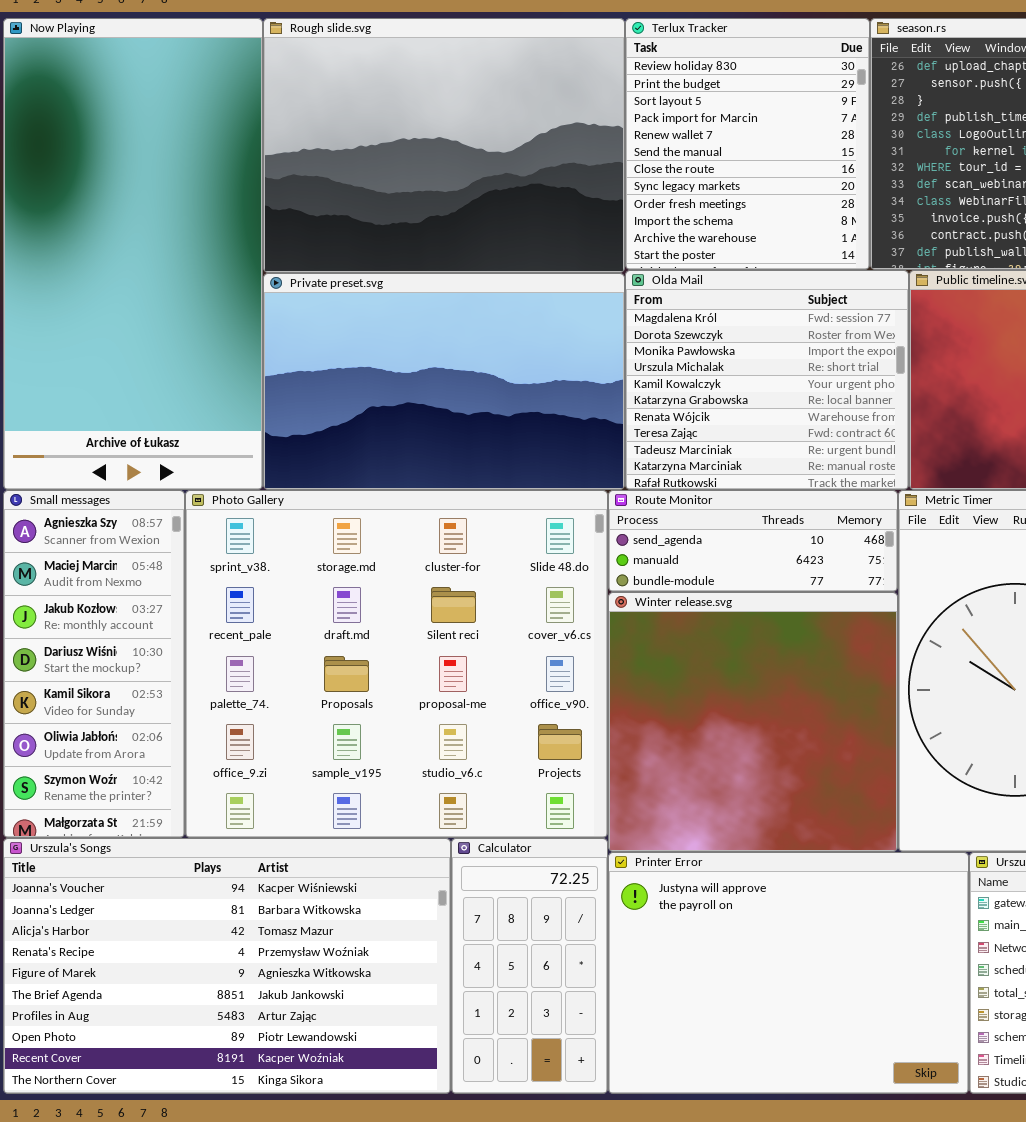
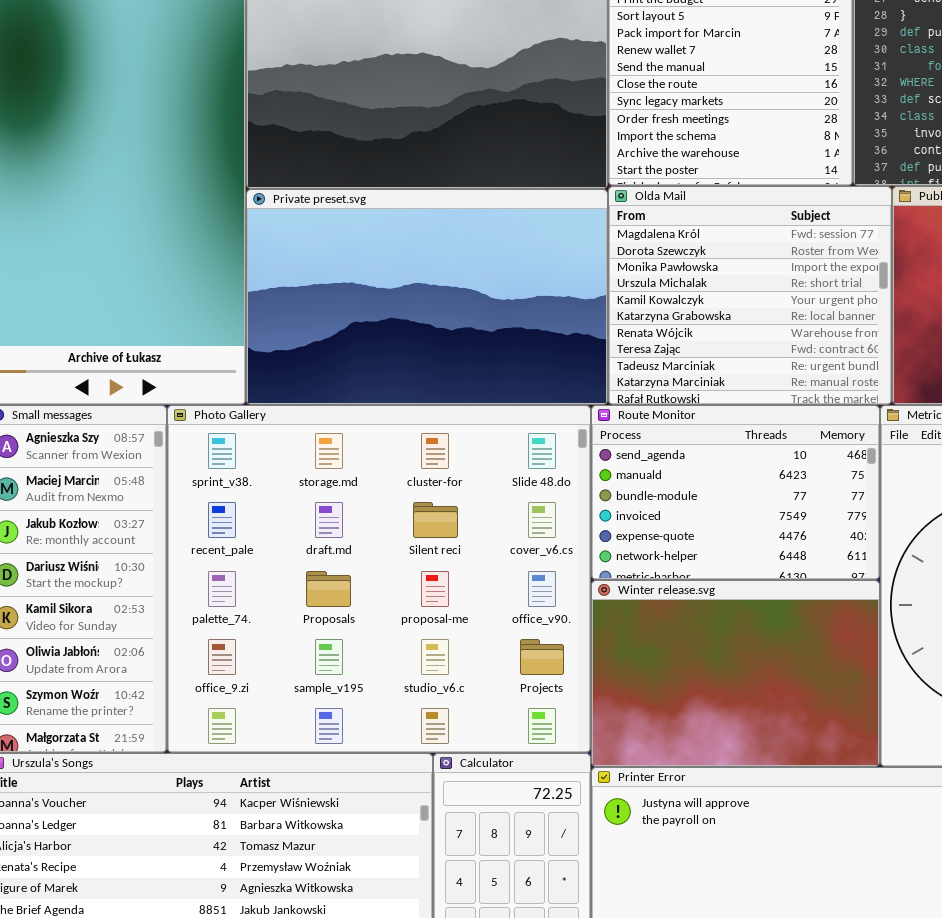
Route Monitor: [608,490,898,592] -> [591,405,880,580], resized
Winter release.svg: [608,592,898,852] -> [591,580,880,767], resized

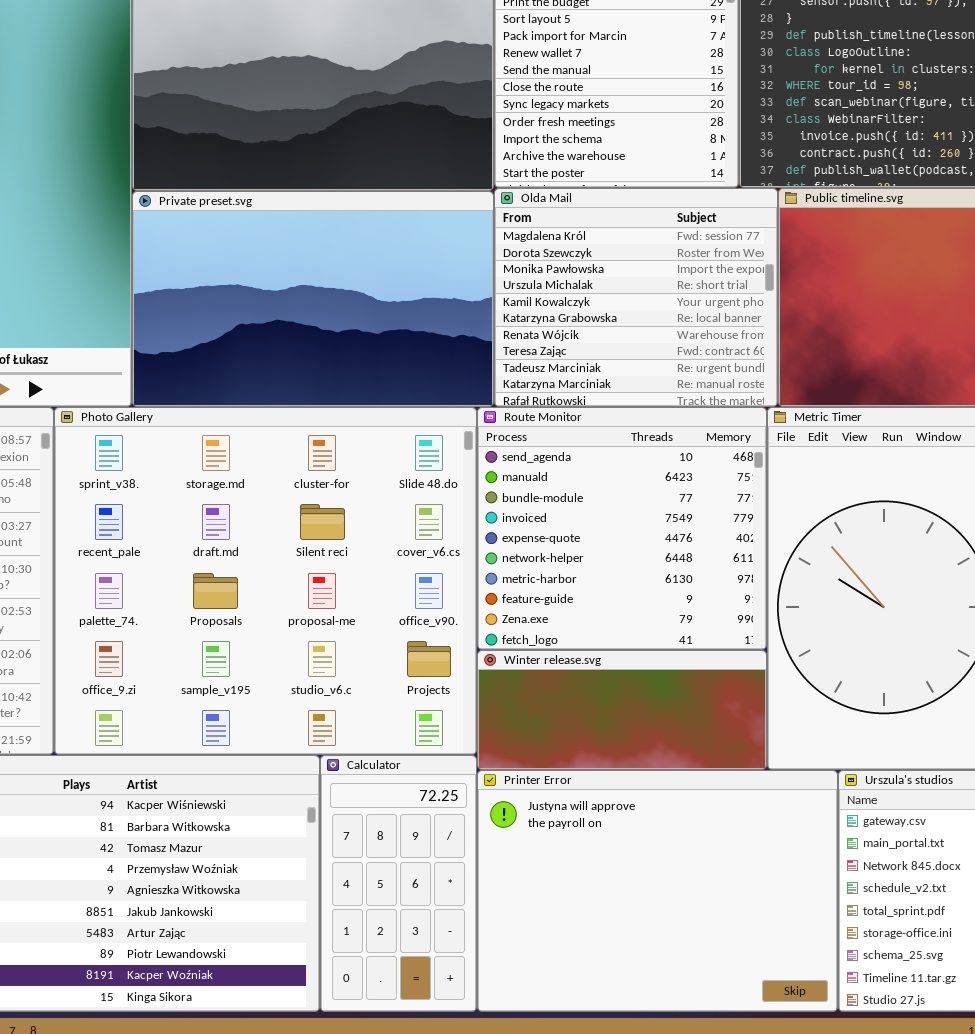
Route Monitor: [591,405,880,580] -> [477,407,767,650], resized
Winter release.svg: [591,580,880,767] -> [477,650,767,770], resized

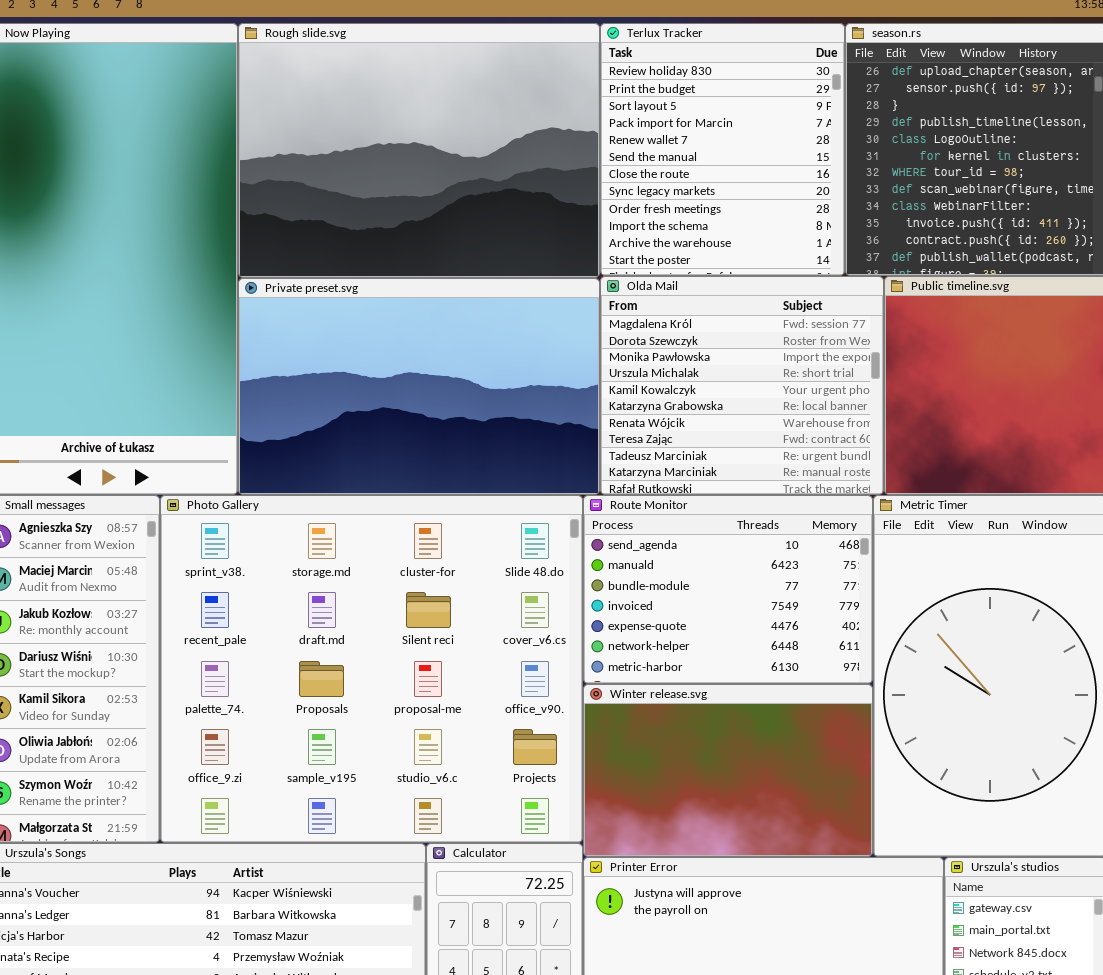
Route Monitor: [477,407,767,650] -> [583,495,873,684], resized
Winter release.svg: [477,650,767,770] -> [583,684,873,857], resized

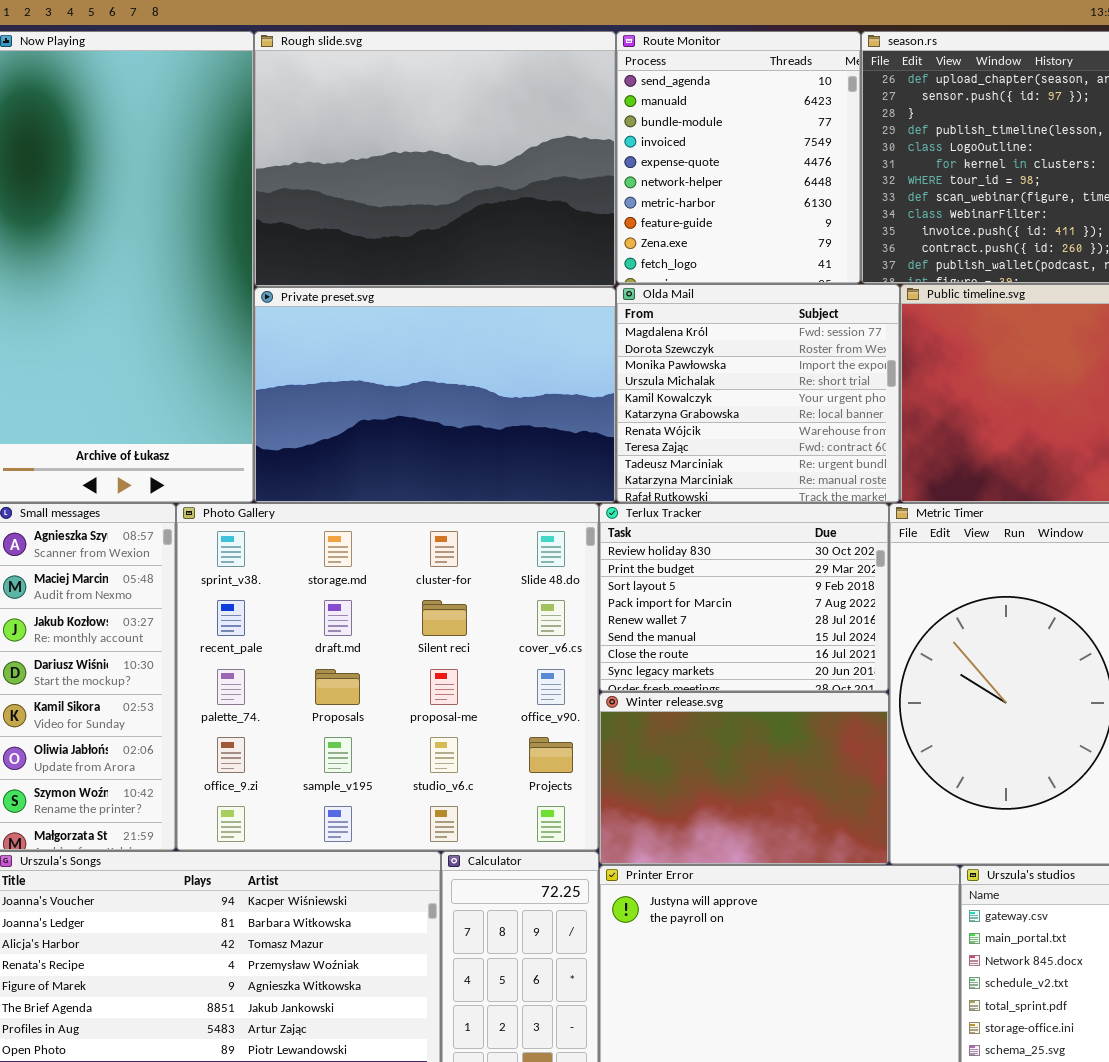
Terlux Tracker: [600,23,845,276] -> [599,503,889,692], moved, resized
Route Monitor: [583,495,873,684] -> [616,31,861,284], moved, resized

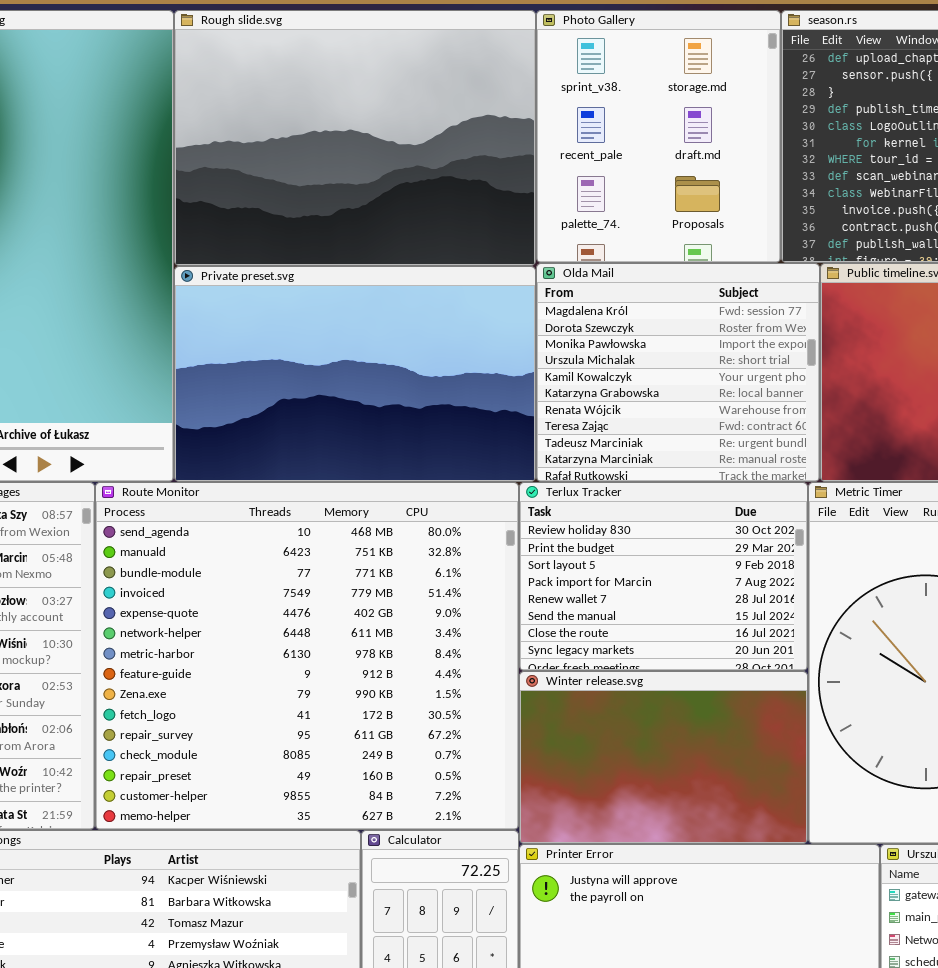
Route Monitor: [616,31,861,284] -> [95,482,519,830], moved, resized
Photo Gallery: [176,503,599,851] -> [536,10,781,263], moved, resized

